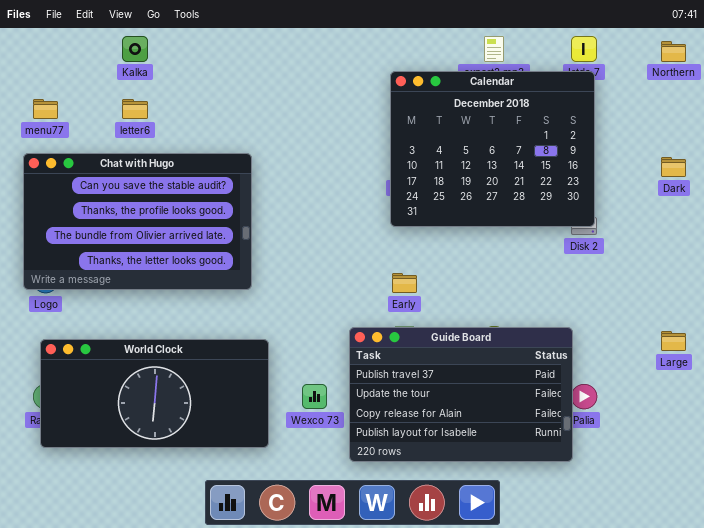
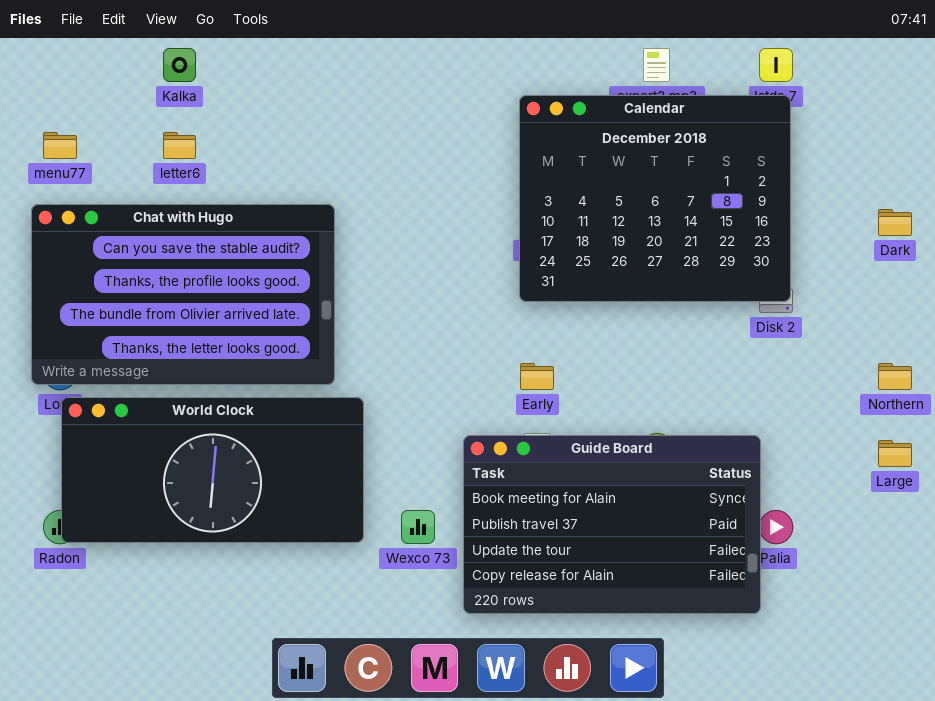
Northern: [661,41,686,62] -> [878,363,912,390], moved
Guide Board: [349,327,573,462] -> [463,435,761,614], scrolled up 1 row
World Clock: [40,339,269,448] -> [61,397,364,543], moved

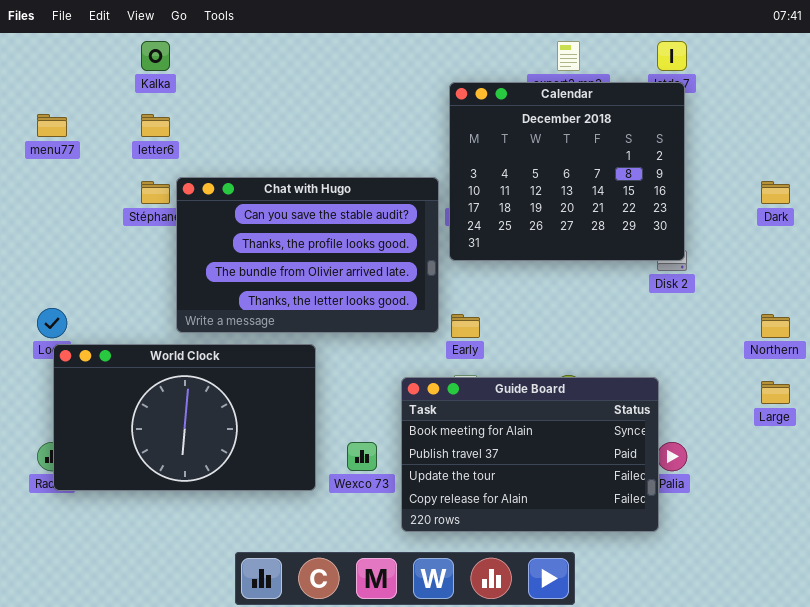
Chat with Hugo: [31,204,335,385] -> [176,177,439,333], moved
World Clock: [61,397,364,543] -> [53,344,316,491], resized

